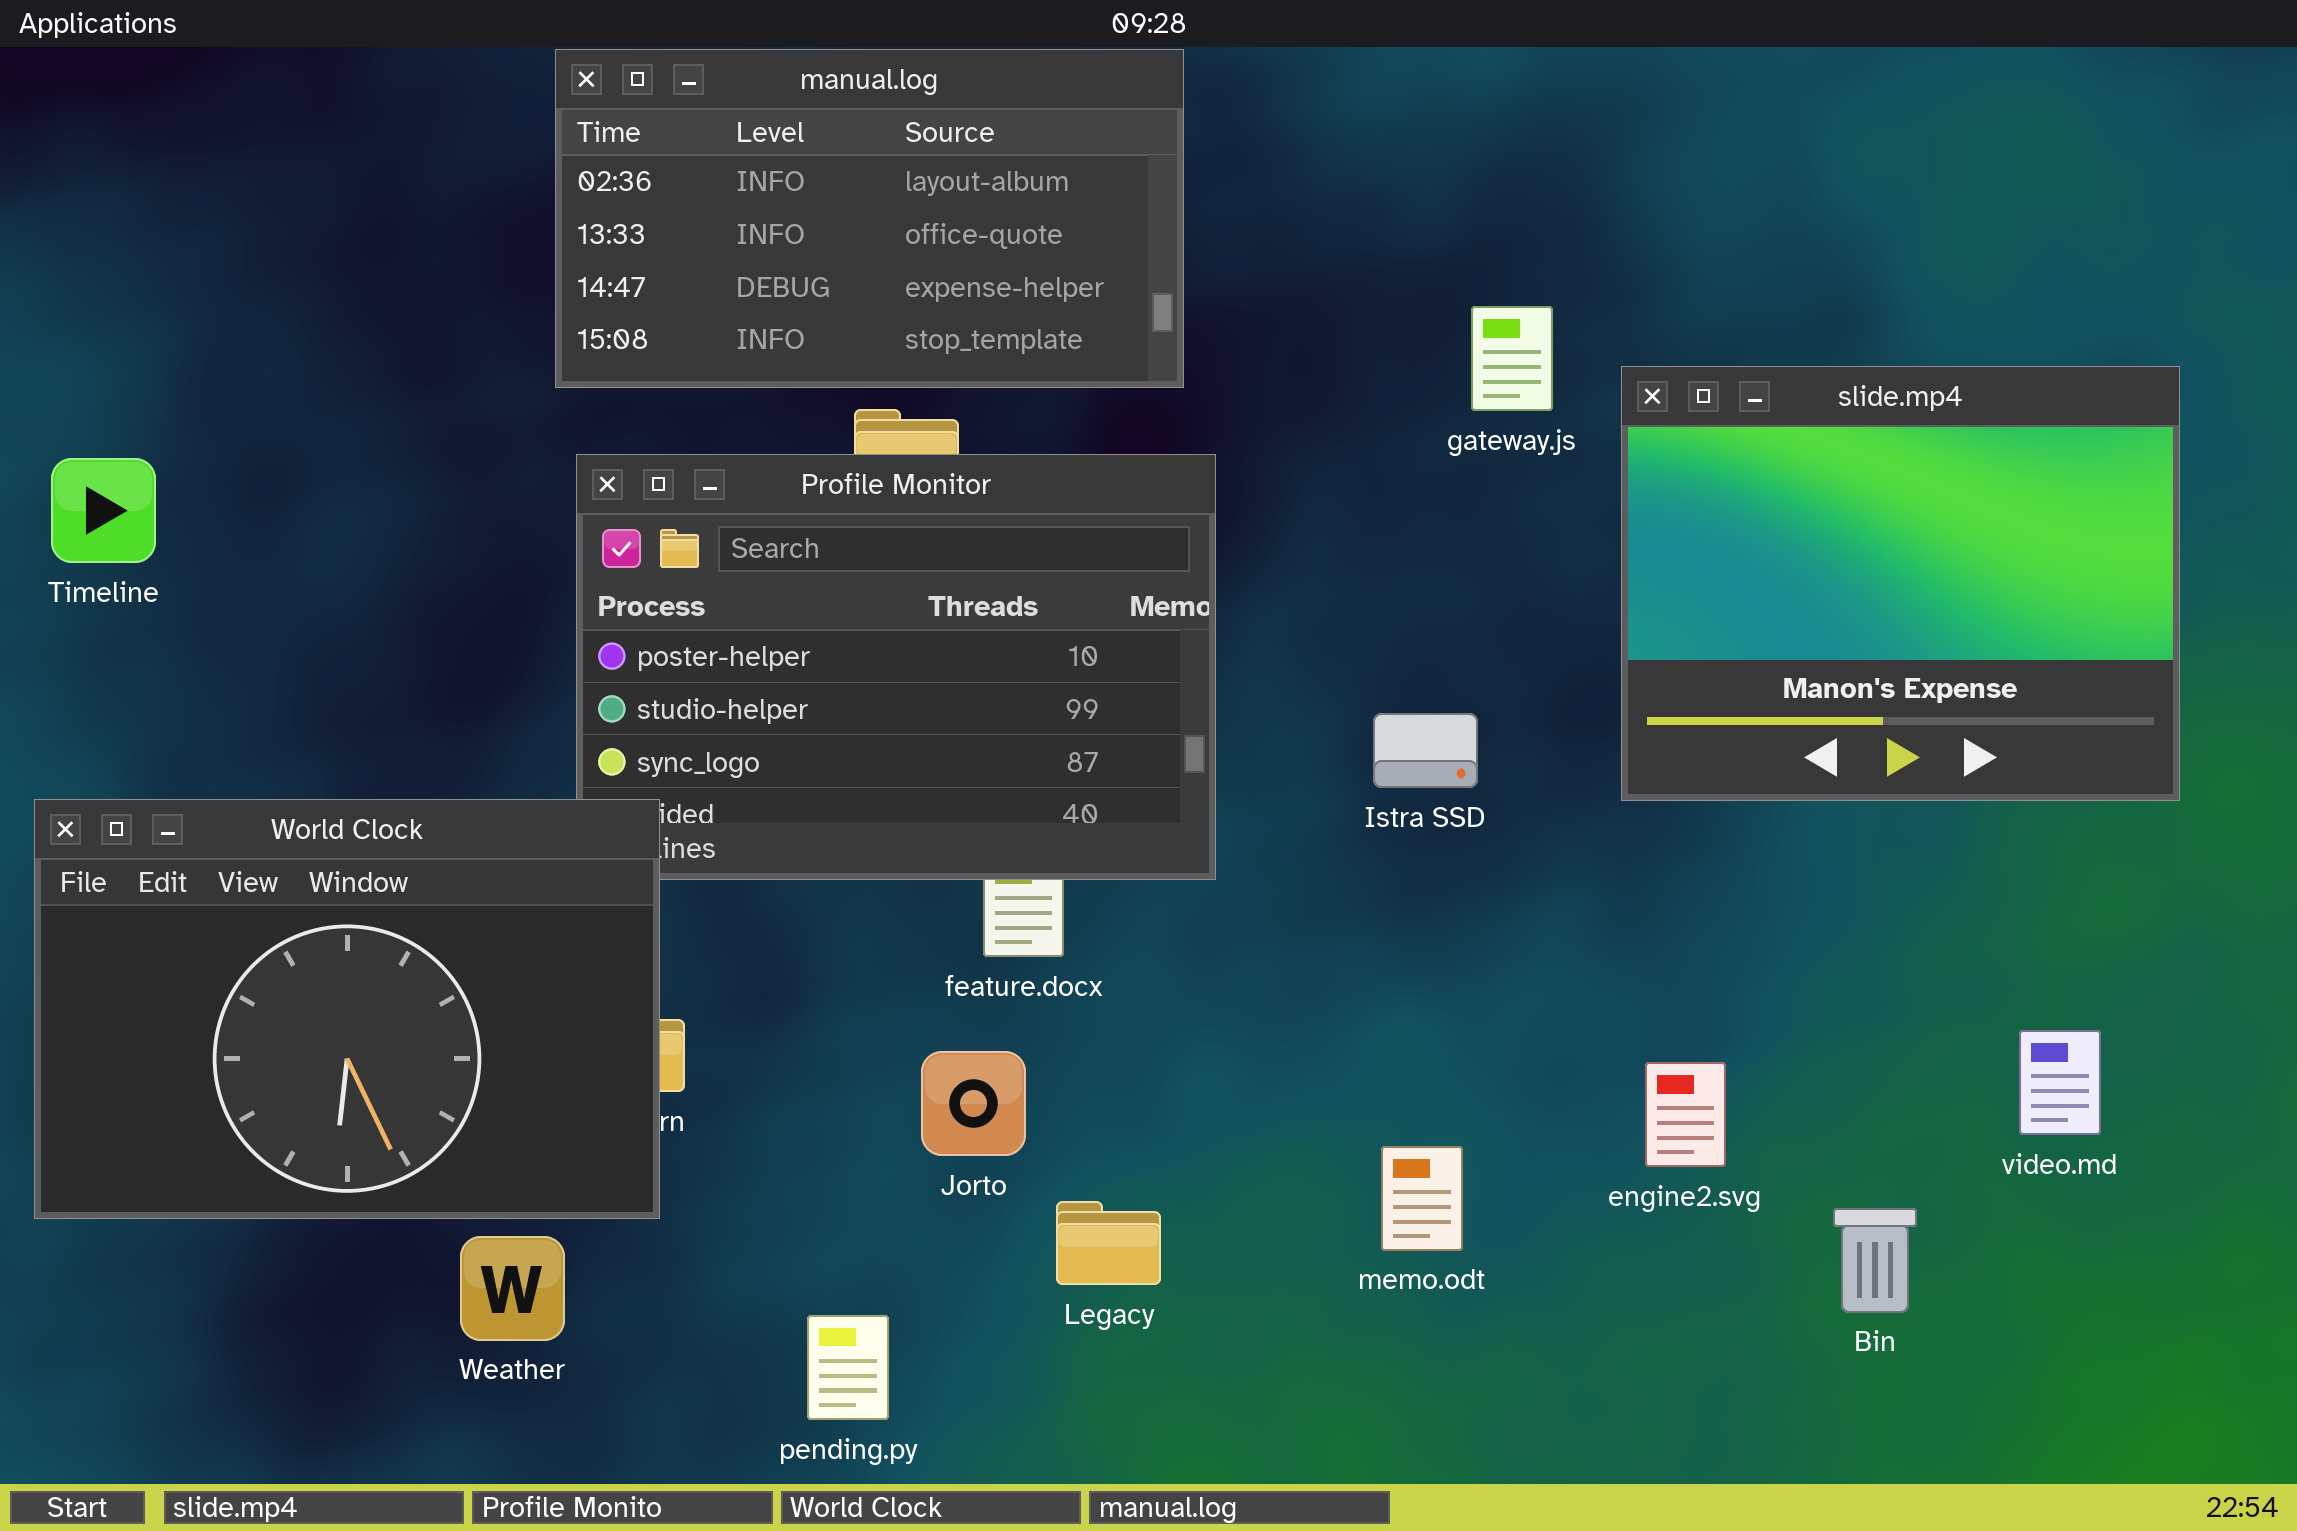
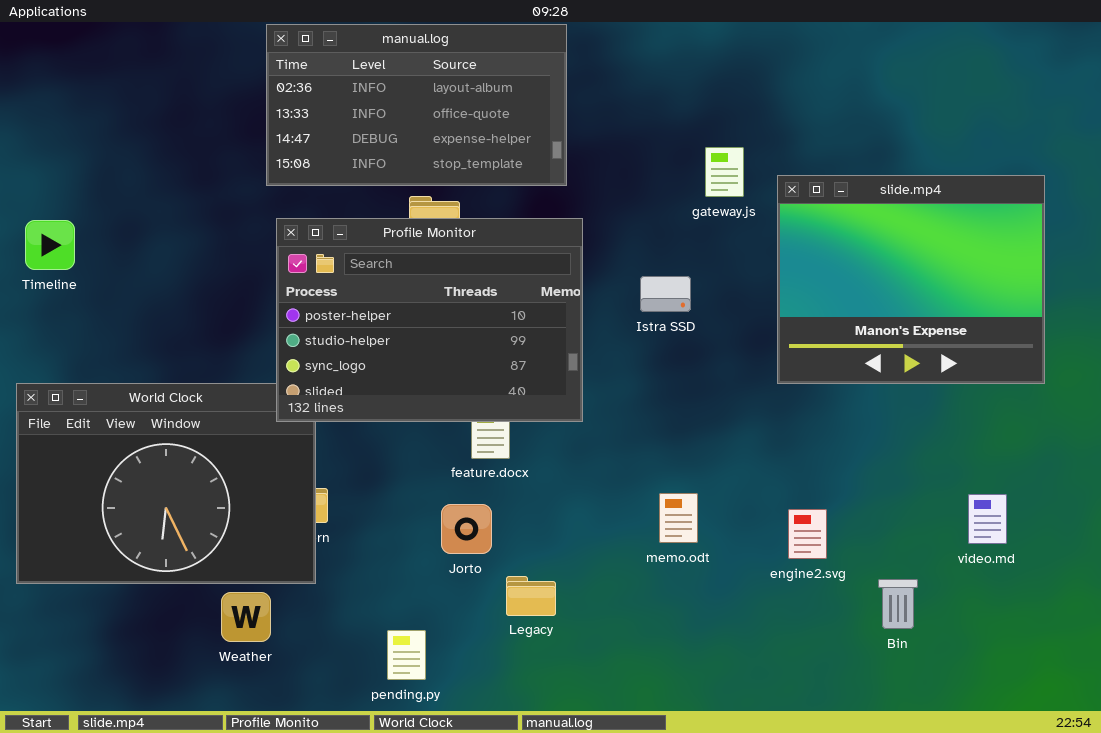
Profile Monitor: [576,454,1216,880] -> [276,218,583,422], raised
Istra SSD: [1373,713,1478,788] -> [640,276,691,312], moved
memo.odt: [1381,1146,1463,1251] -> [659,493,698,543], moved

